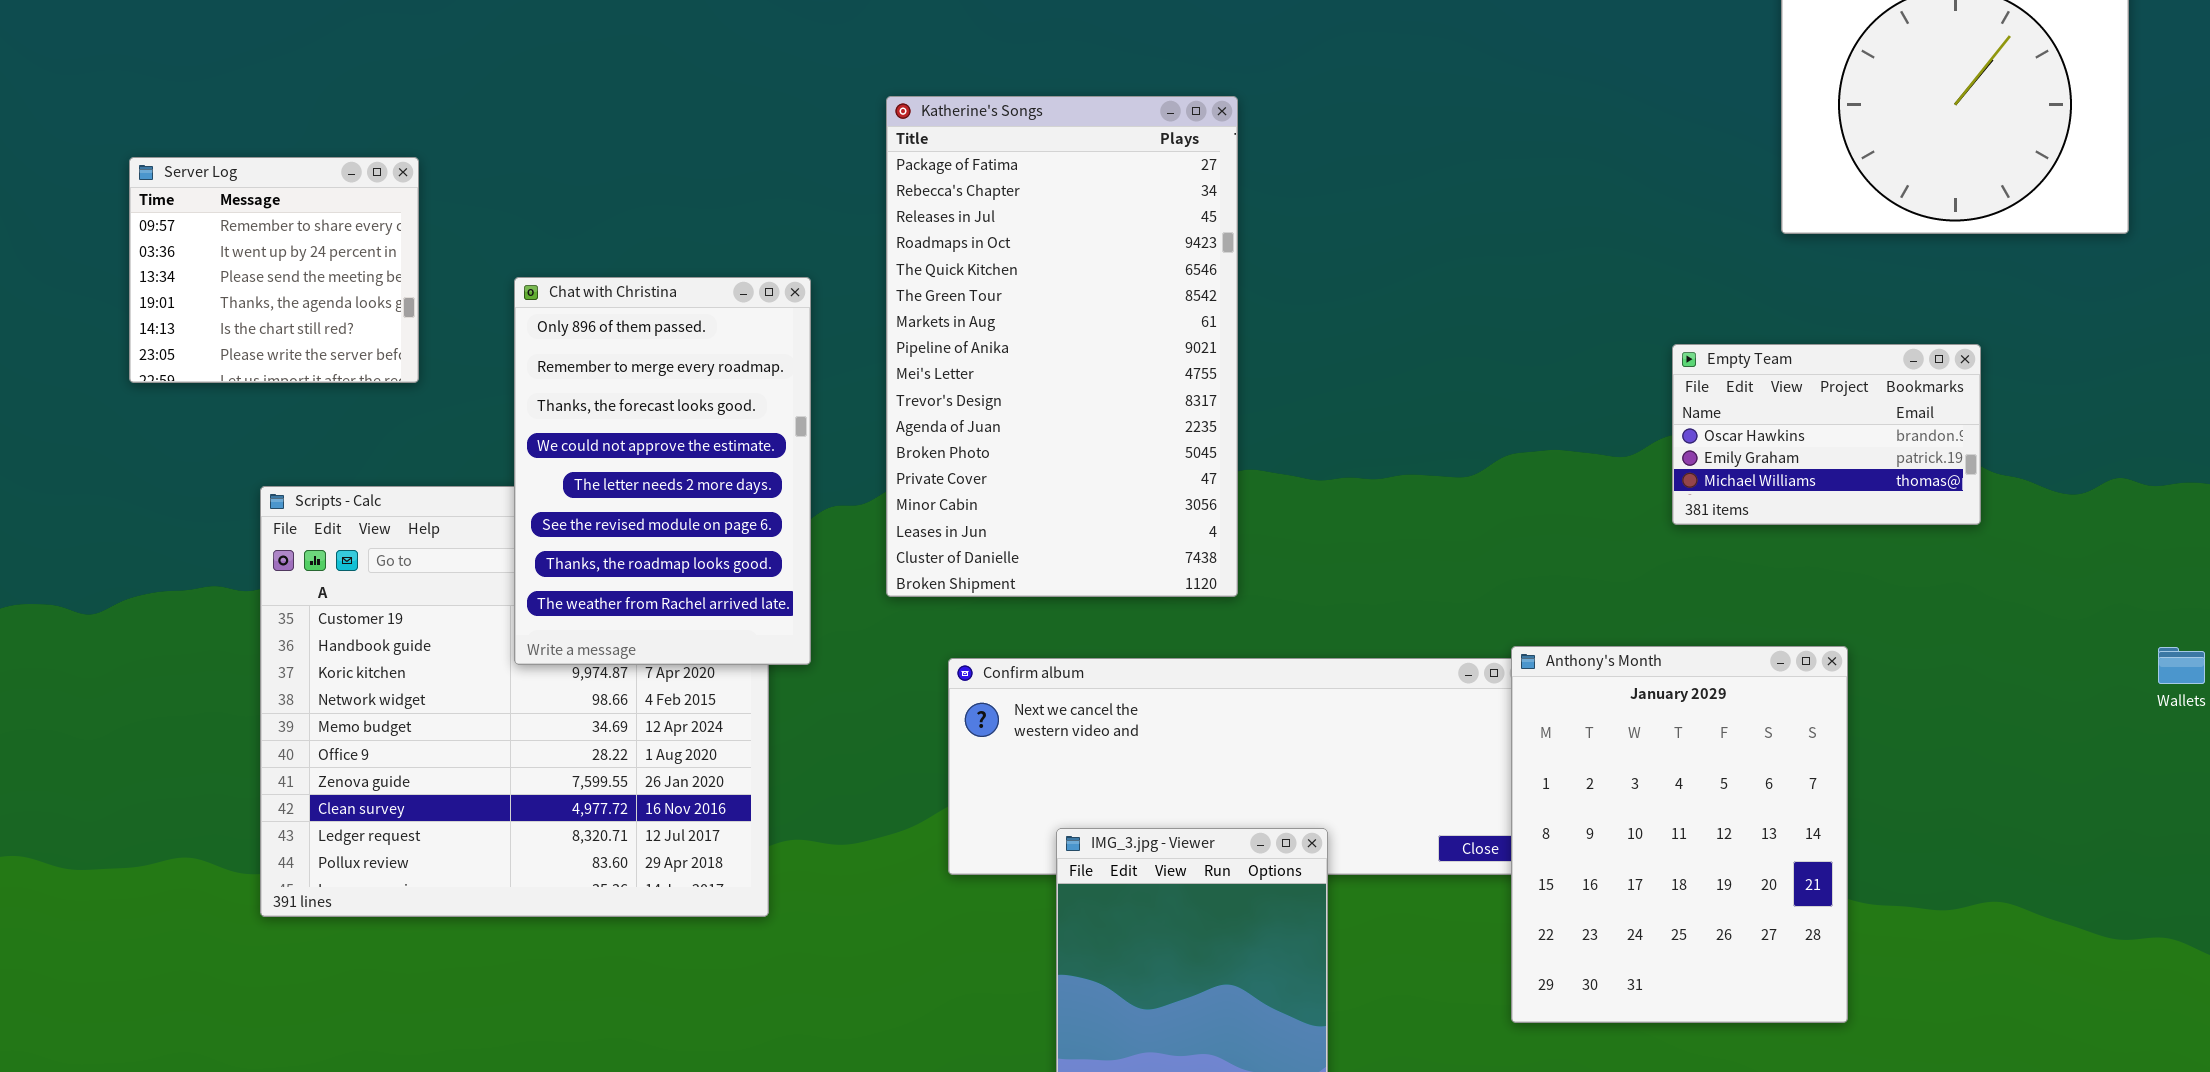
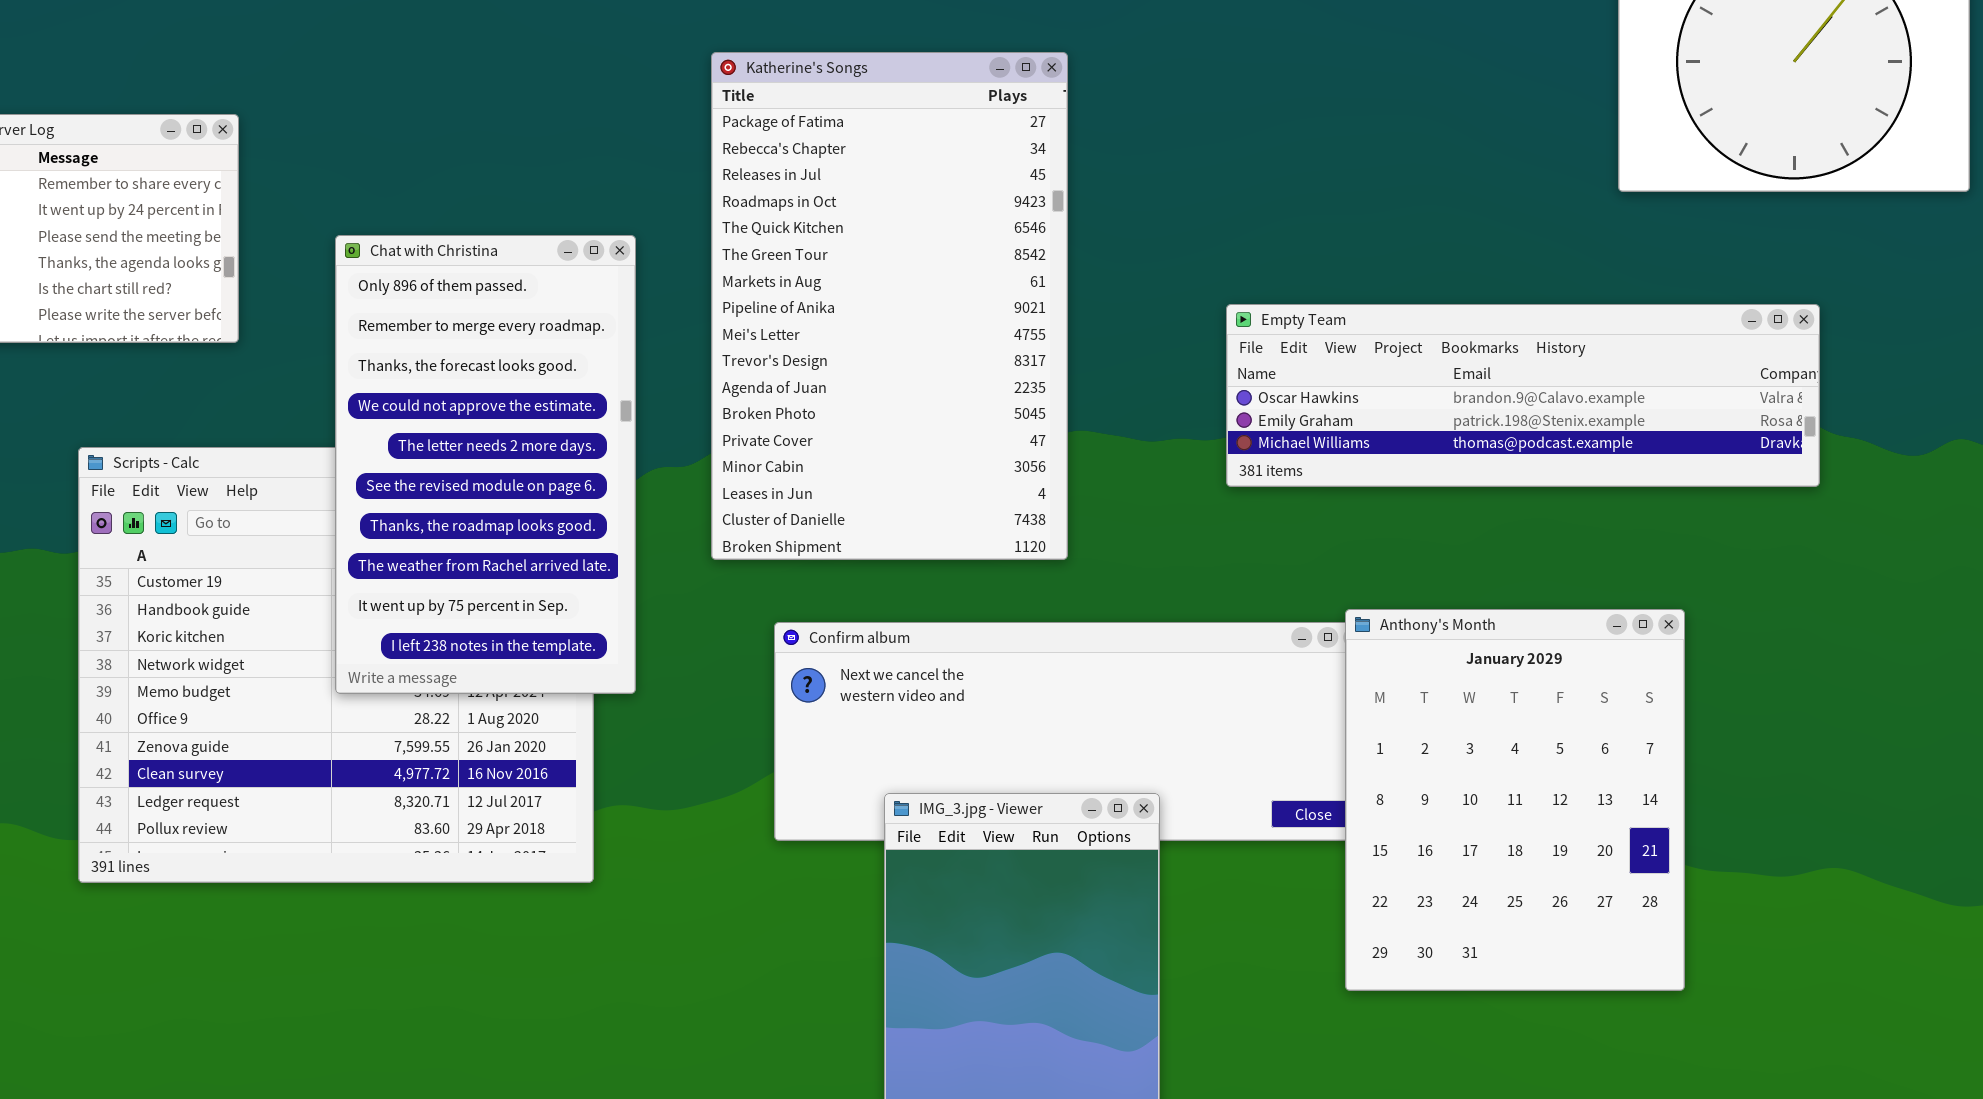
Chat with Christina: [514,277,811,665] -> [335,235,636,694], resized
Empty Team: [1672,344,1981,525] -> [1226,304,1820,487], resized

